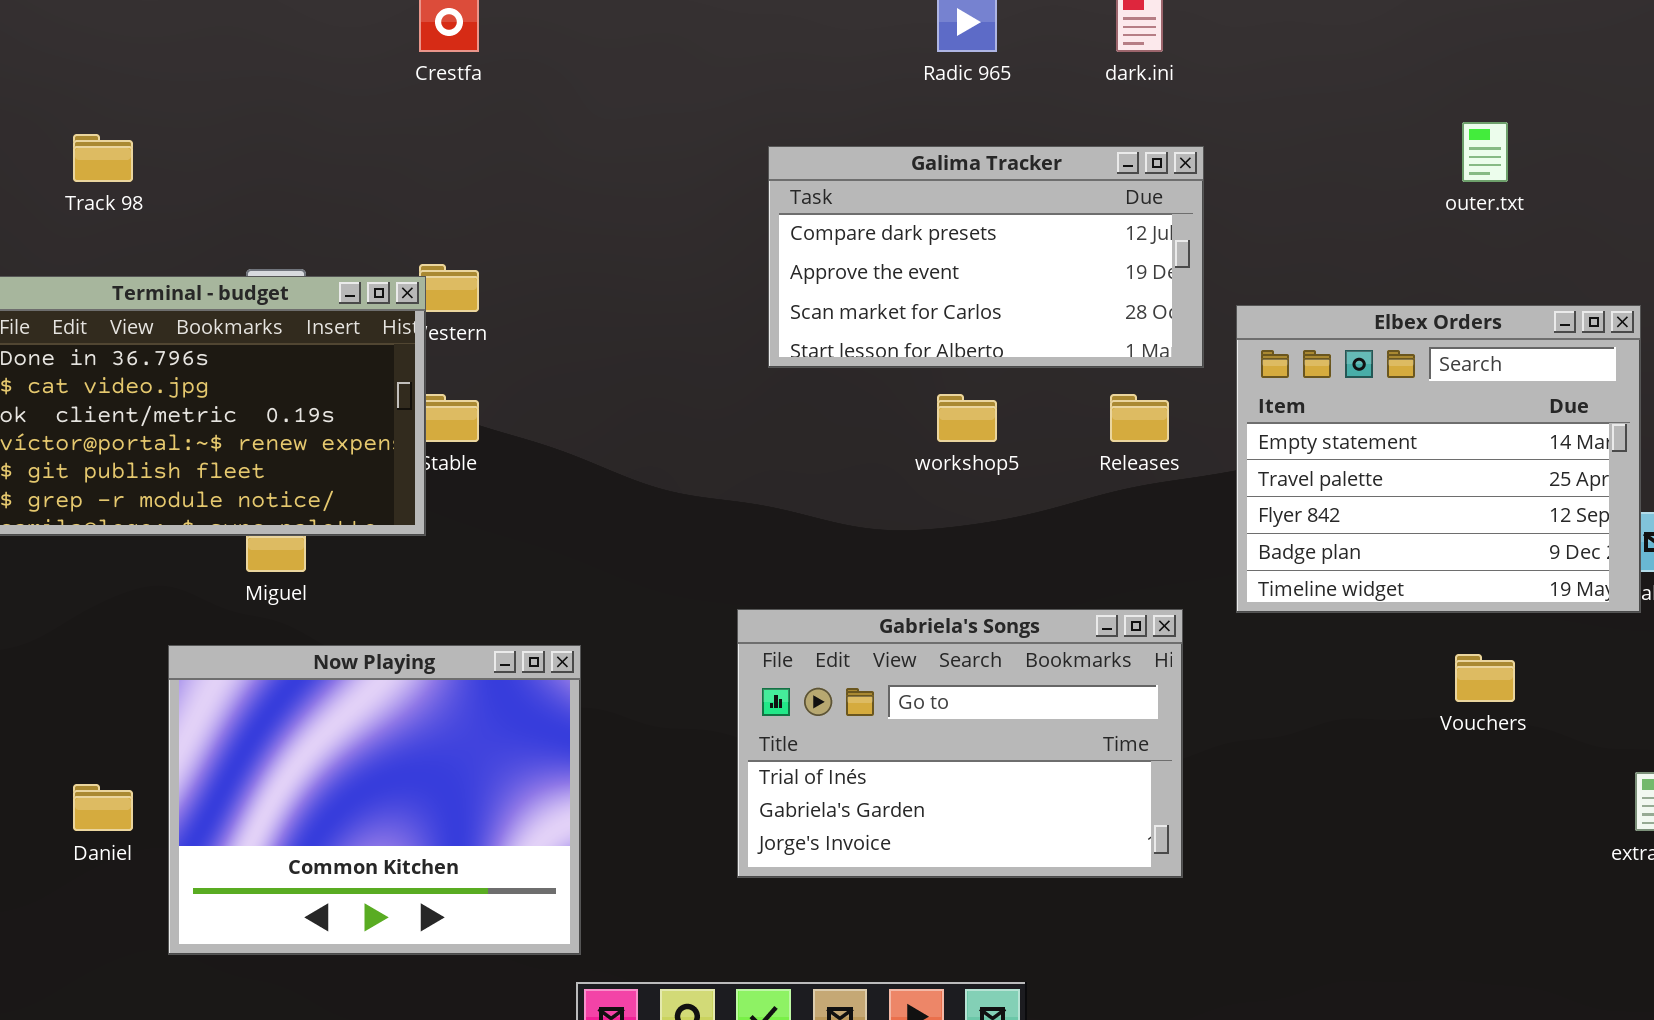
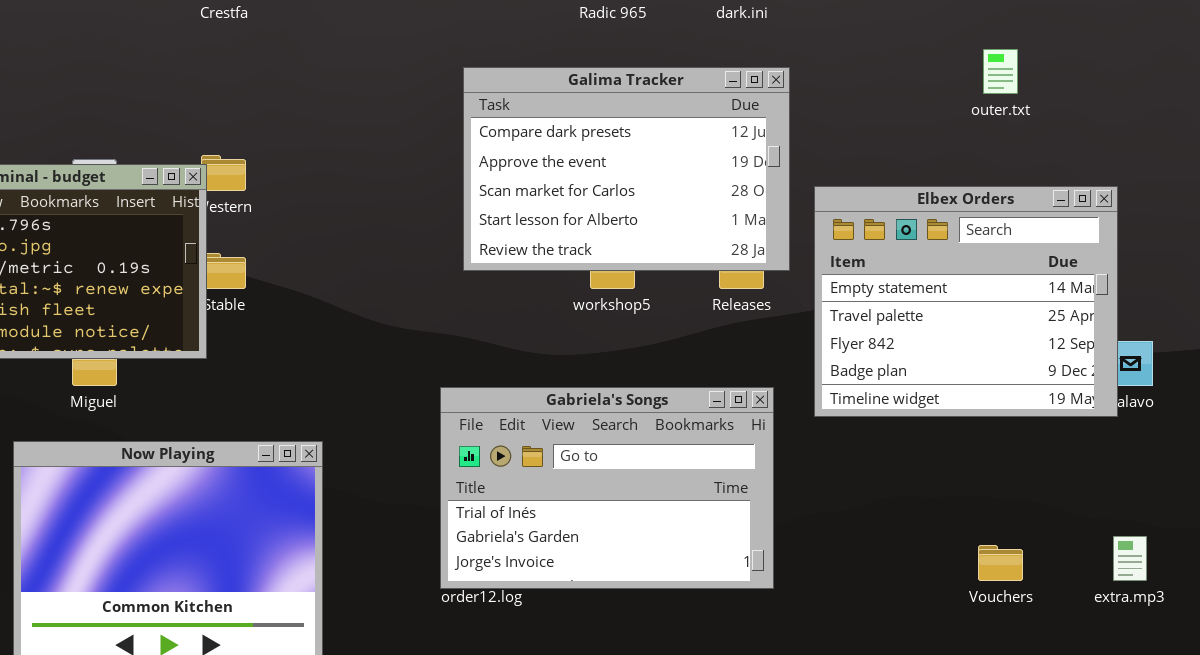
Galima Tracker: [768,146,1204,368] -> [463,67,790,271], resized
Gabriela's Songs: [737,609,1183,878] -> [440,387,774,589], moved
Vouchers: [1455,654,1515,702] -> [978,545,1023,581], moved

